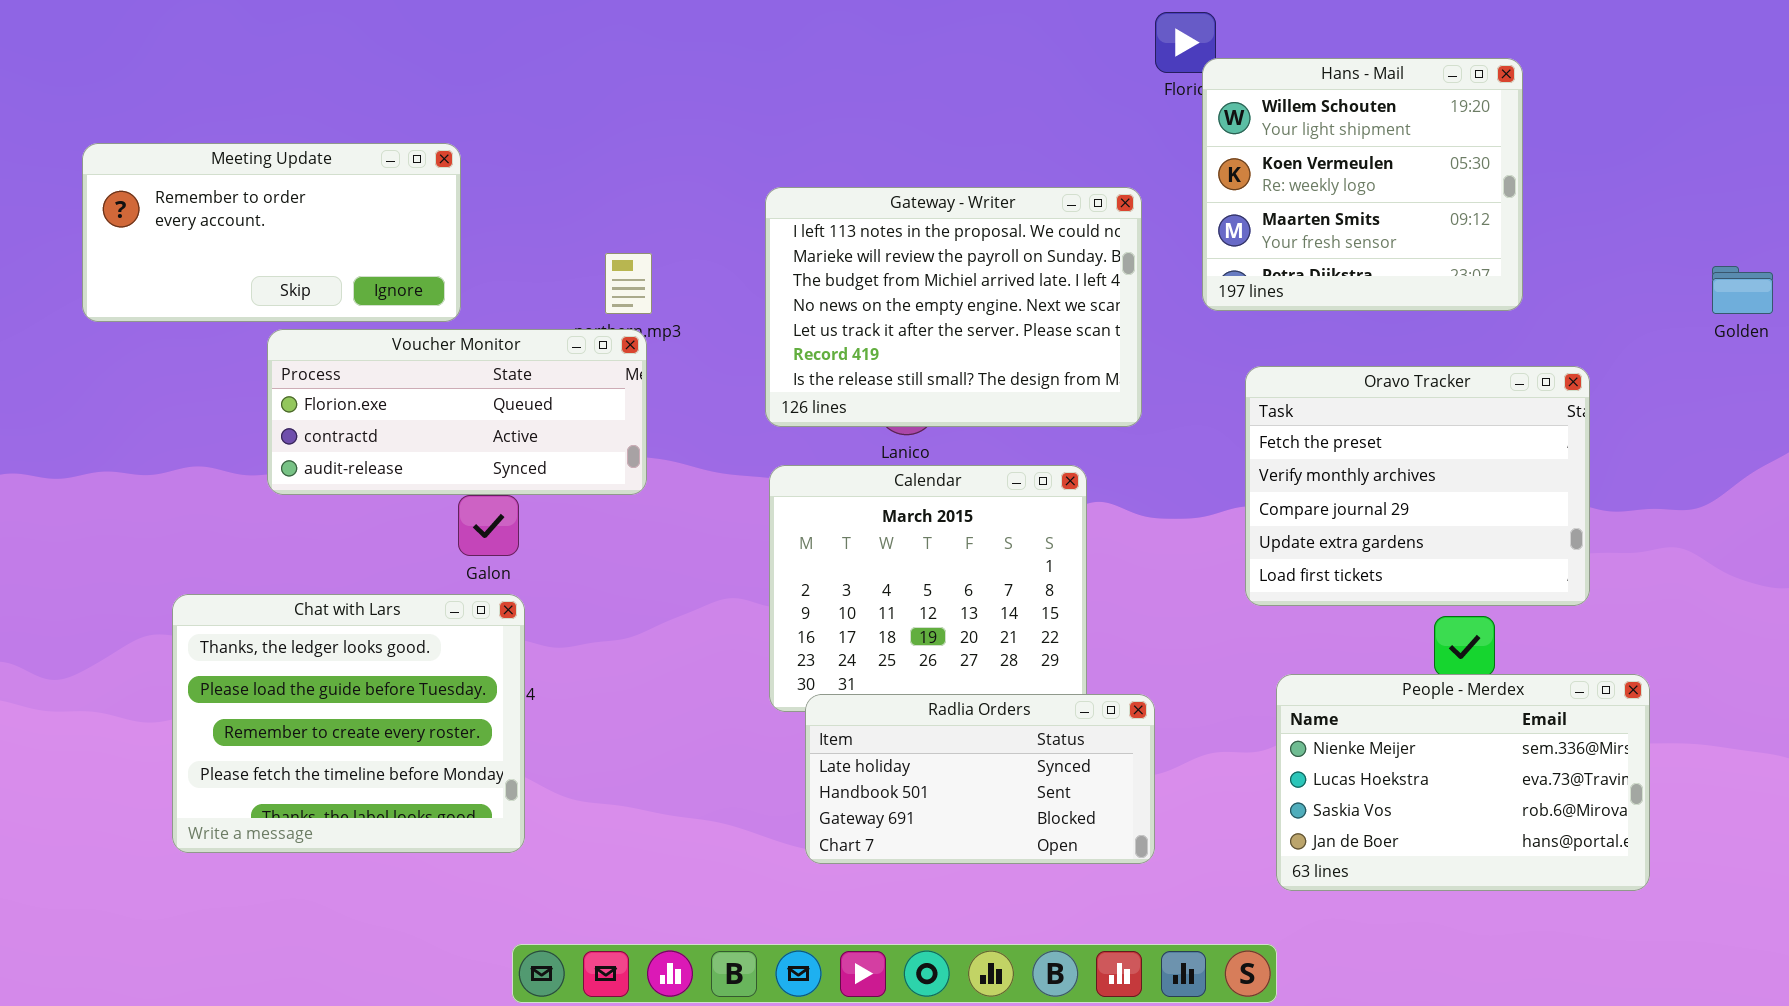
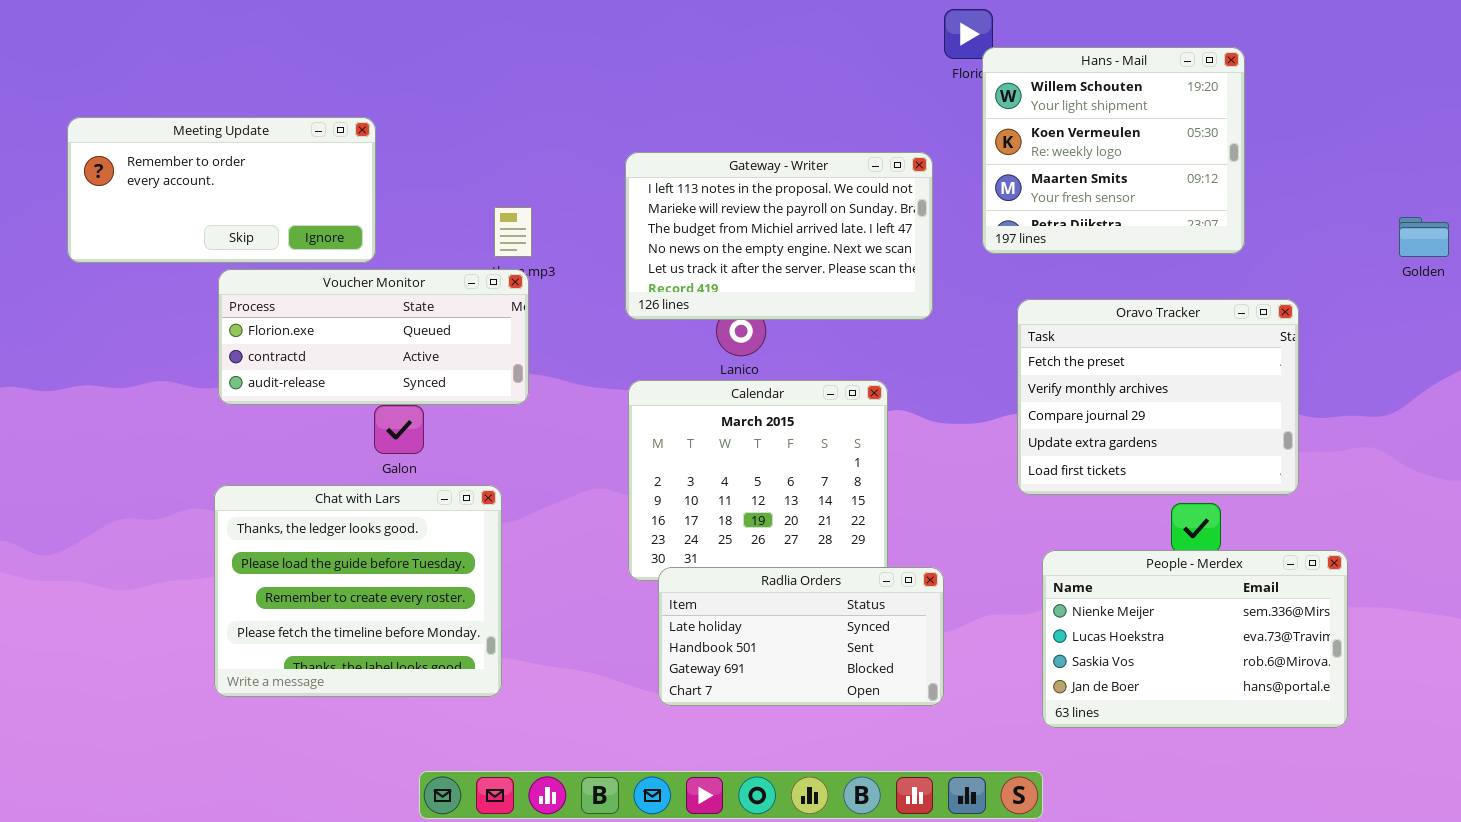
Gateway - Writer: [765,187,1142,427] -> [625,152,933,320], resized
Chat with Lars: [172,594,525,853] -> [214,485,502,697], moved

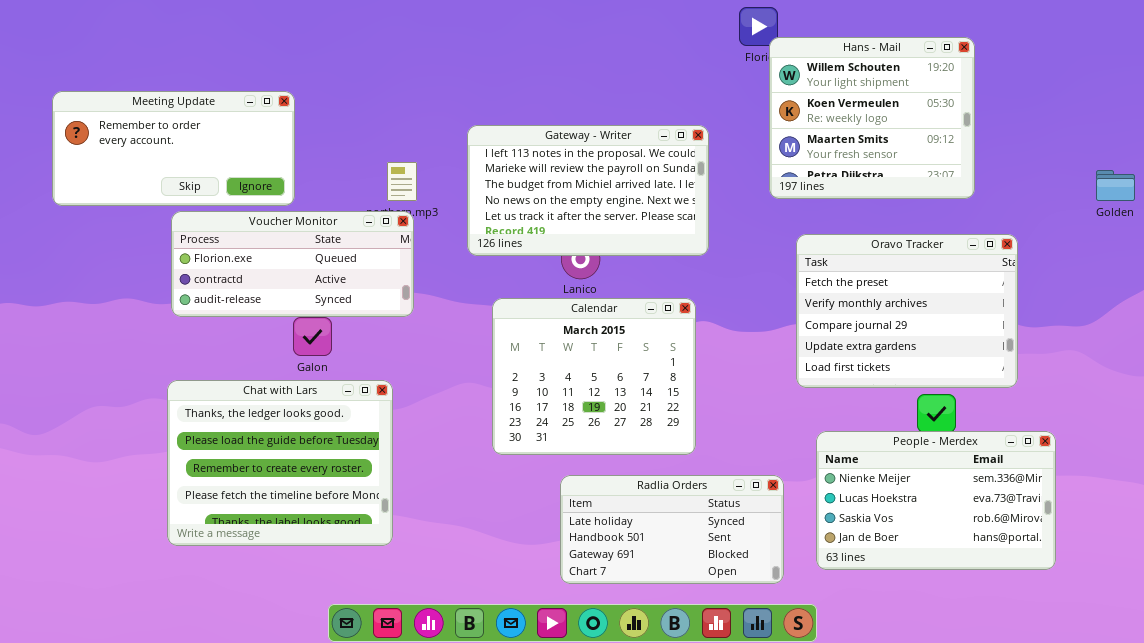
Gateway - Writer: [625,152,933,320] -> [467,125,709,256], moved
Radlia Orders: [658,567,944,706] -> [560,475,784,584], moved

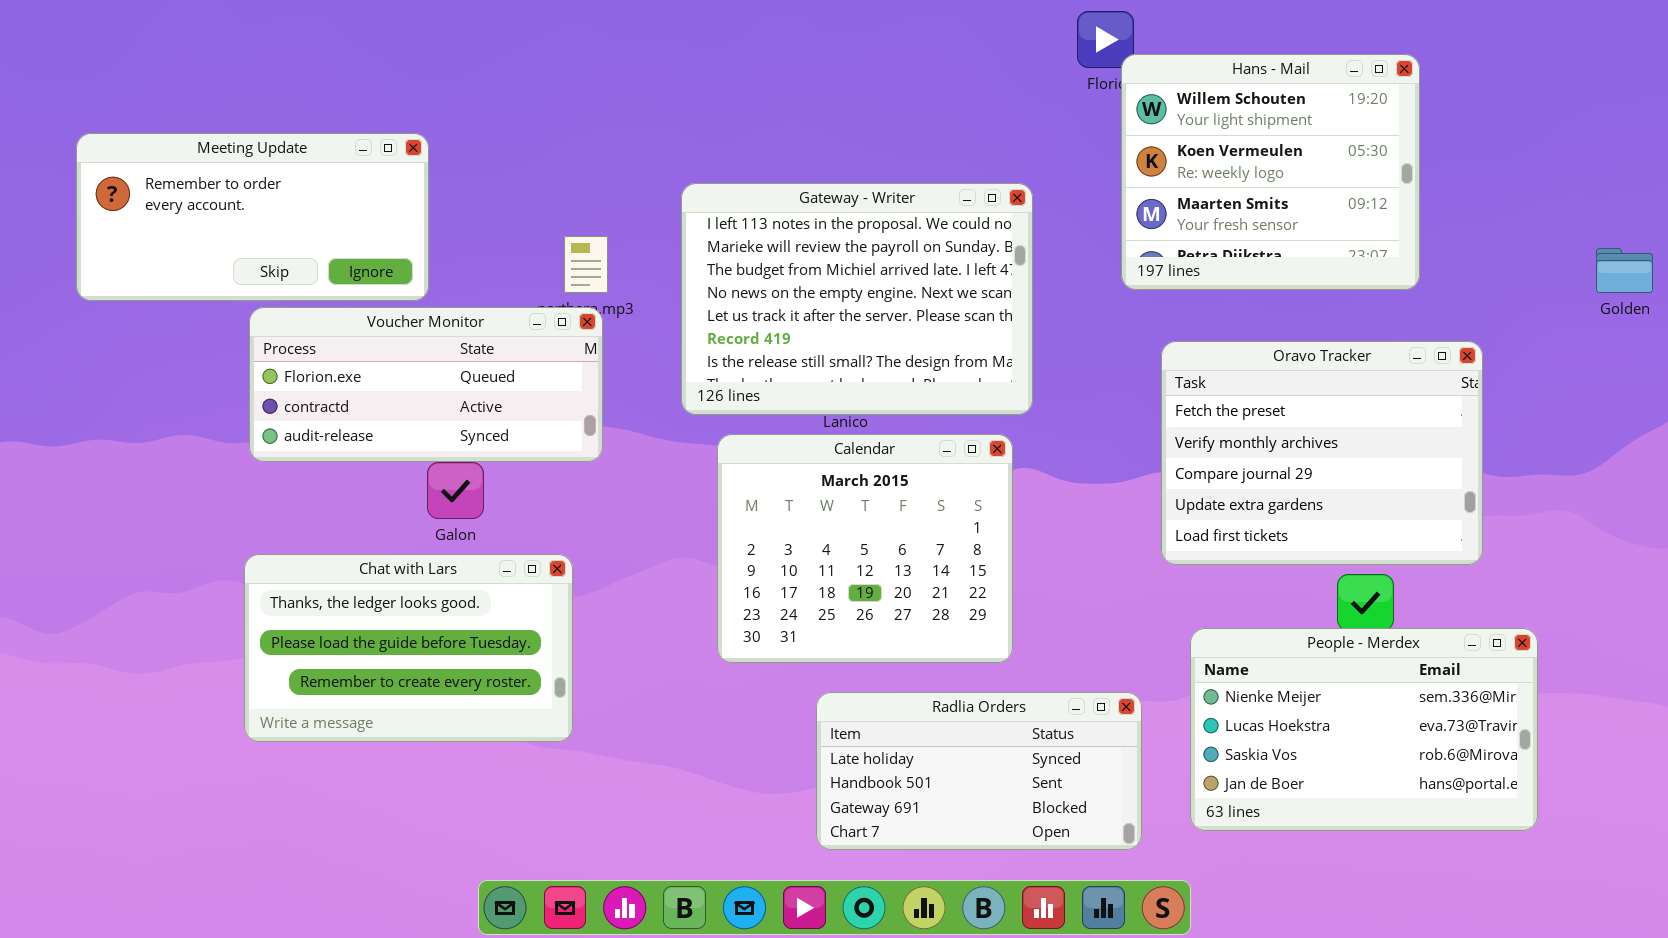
Gateway - Writer: [467,125,709,256] -> [681,183,1033,415], resized
Chat with Lars: [167,380,393,546] -> [244,554,573,742], resized

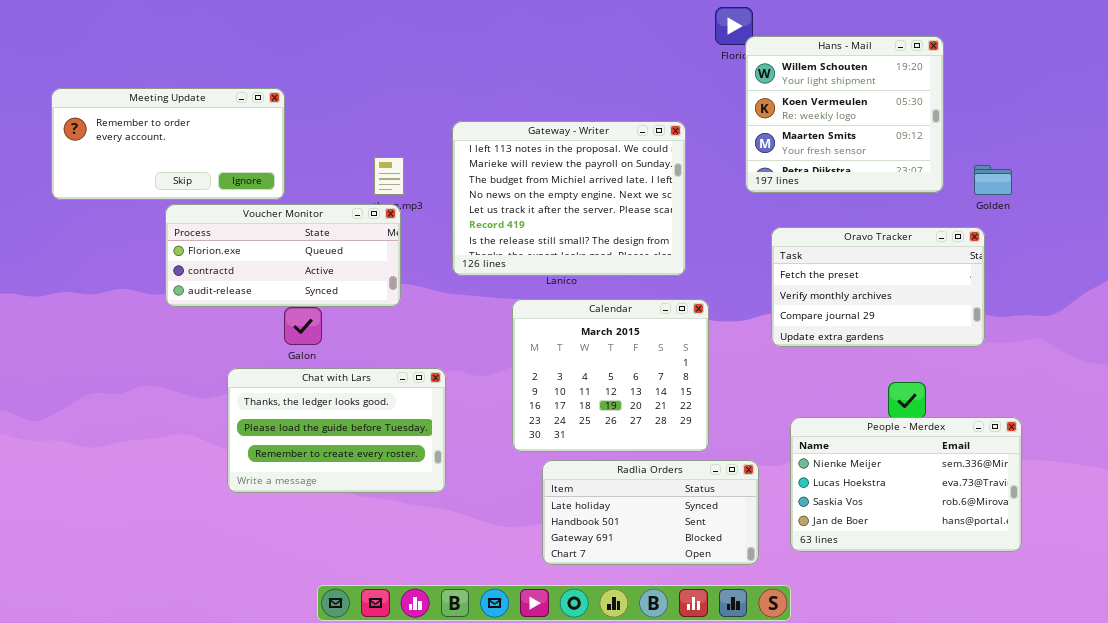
Golden: [1596,248,1653,293] -> [974,165,1012,195], moved
Oravo Tracker: [1161,341,1483,565] -> [771,227,985,347], resized
Calendar: [717,434,1013,663] -> [512,299,709,452], moved
Chat with Lars: [244,554,573,742] -> [227,368,446,493], moved

